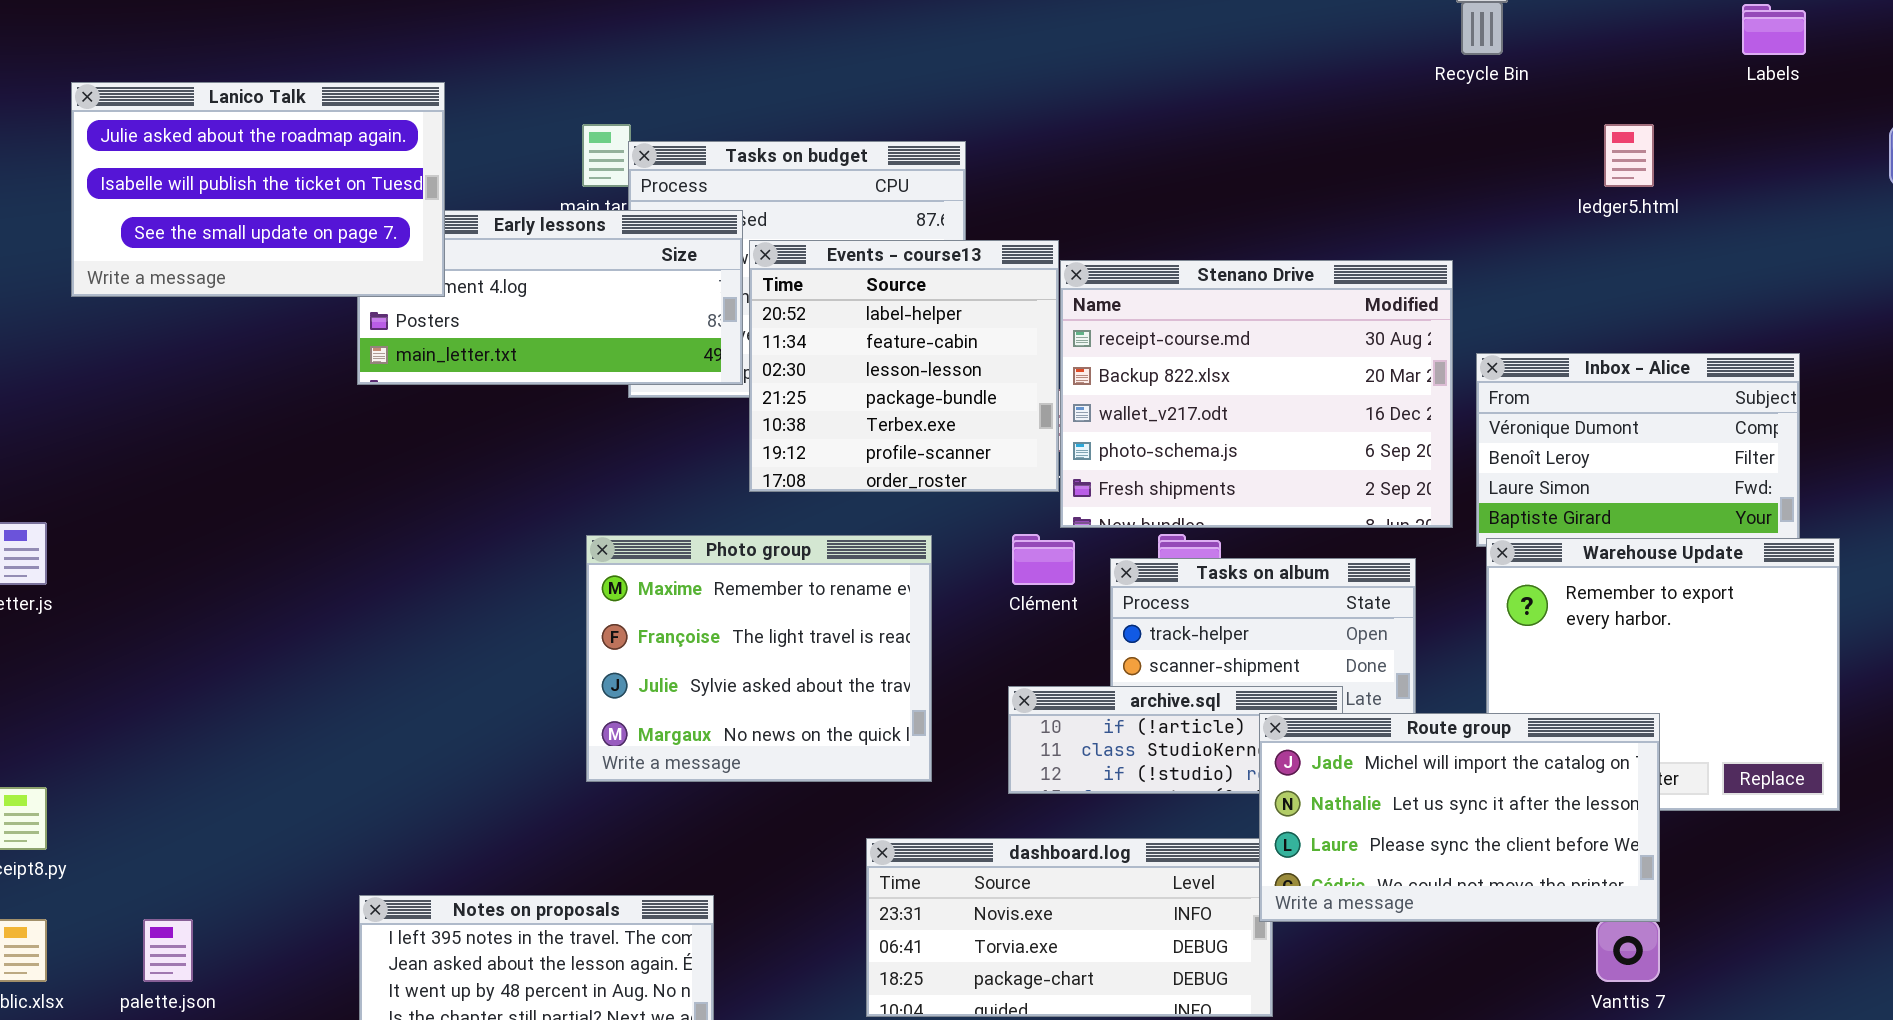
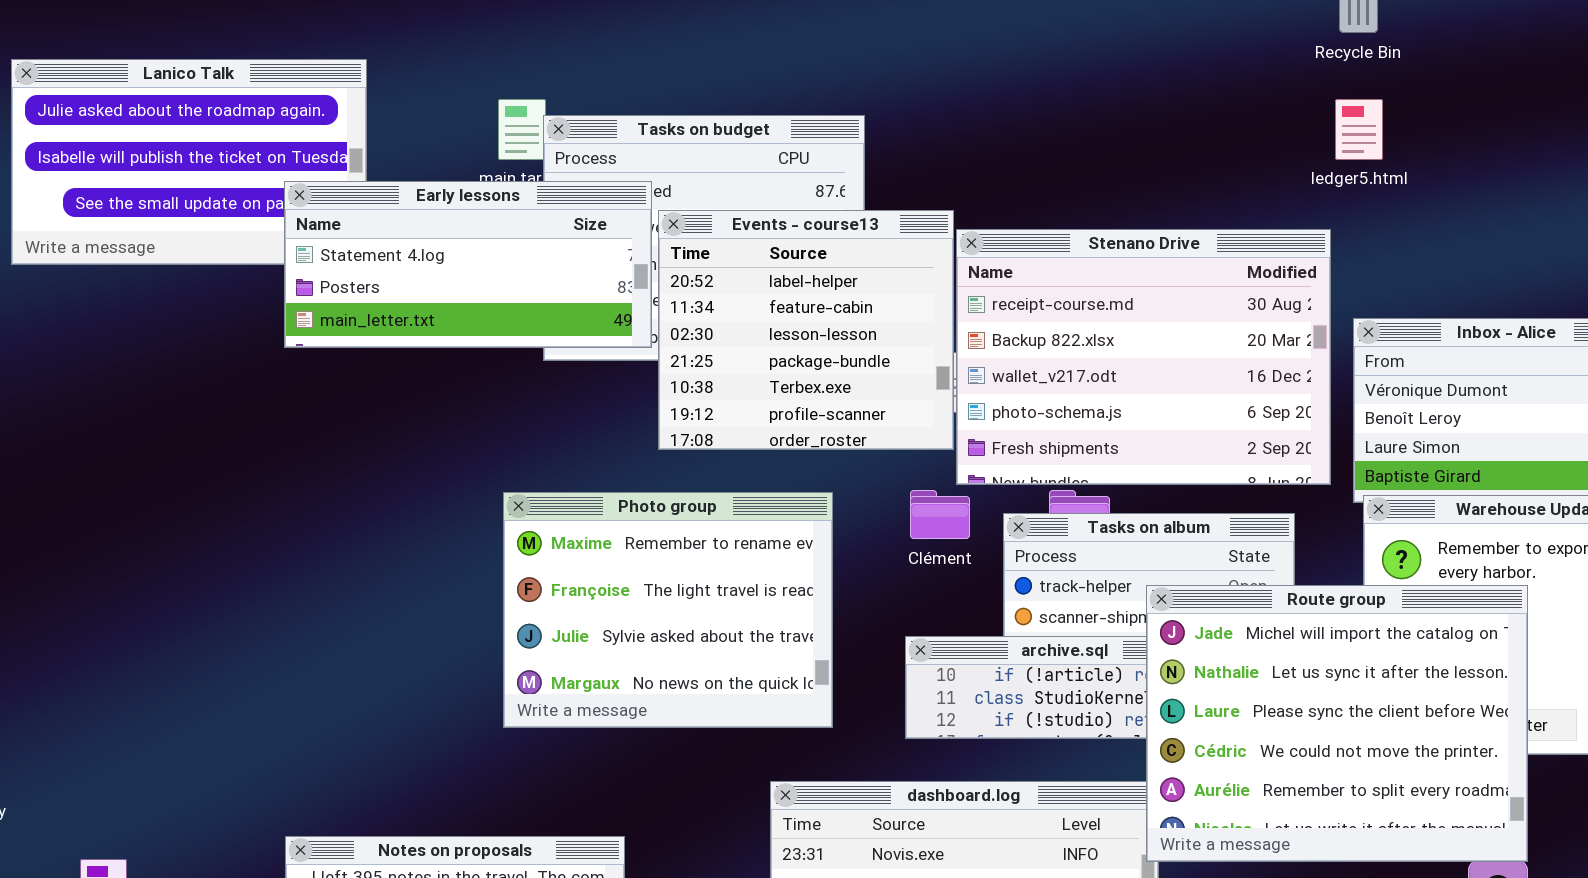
ledger5.html: [1604,124,1654,187] -> [1335,99,1383,160], moved
Early lessons: [357,210,743,385] -> [284,181,652,348], raised
Route group: [1259,713,1660,922] -> [1146,585,1528,862], resized

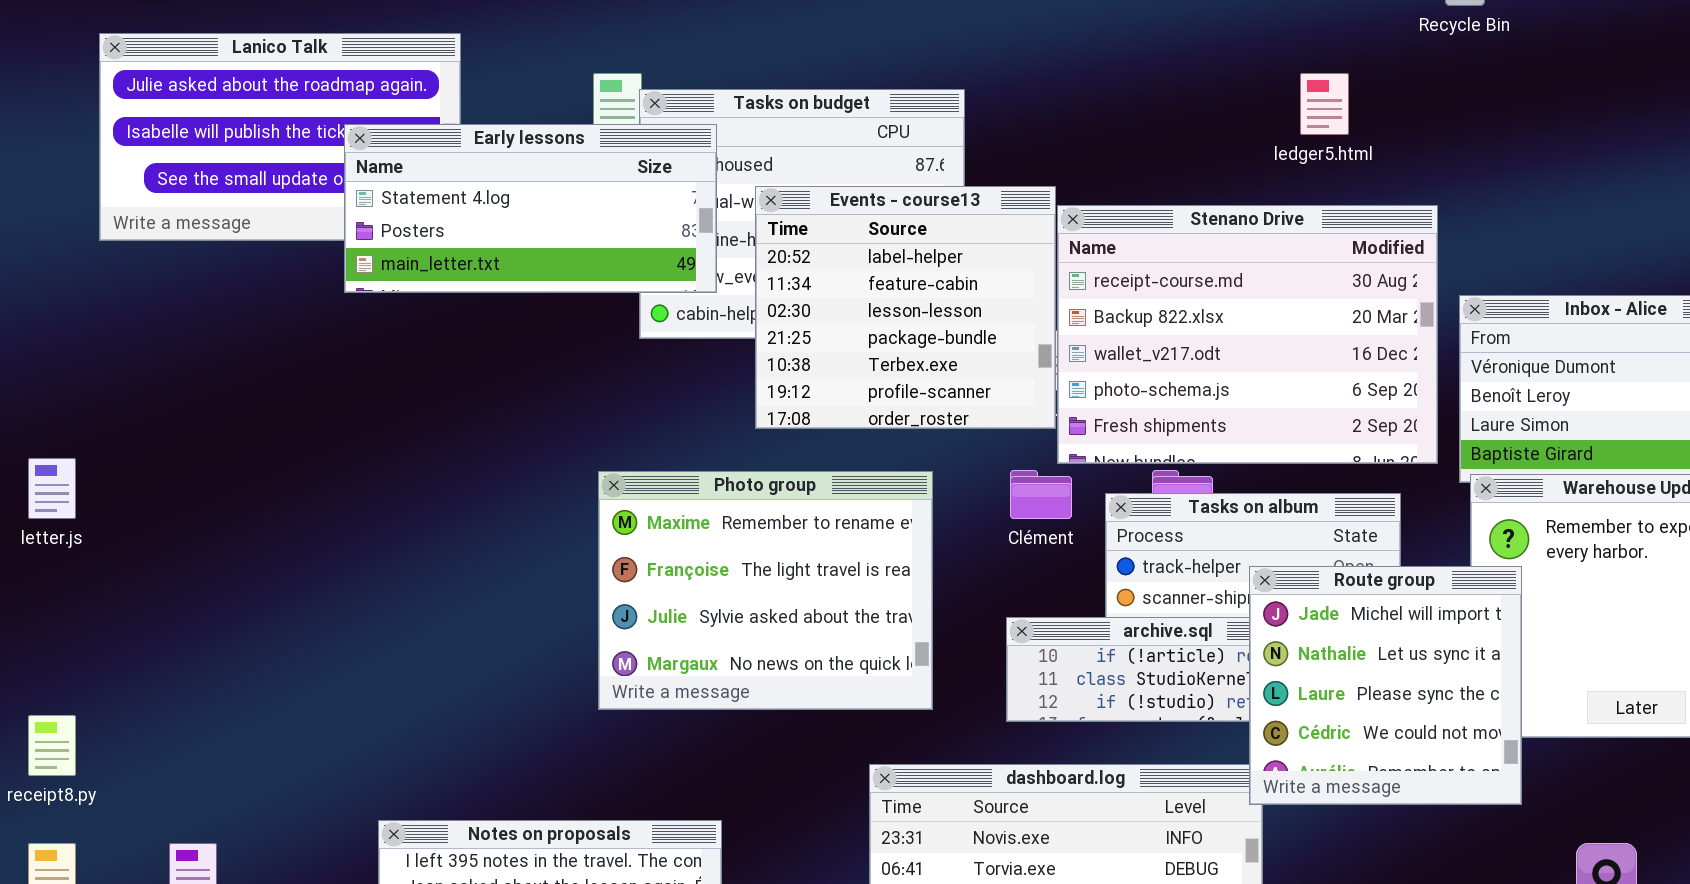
ledger5.html: [1335,99,1383,160] -> [1300,73,1349,135], moved
Early lessons: [284,181,652,348] -> [344,124,717,293], moved
Route group: [1146,585,1528,862] -> [1249,566,1522,805], resized

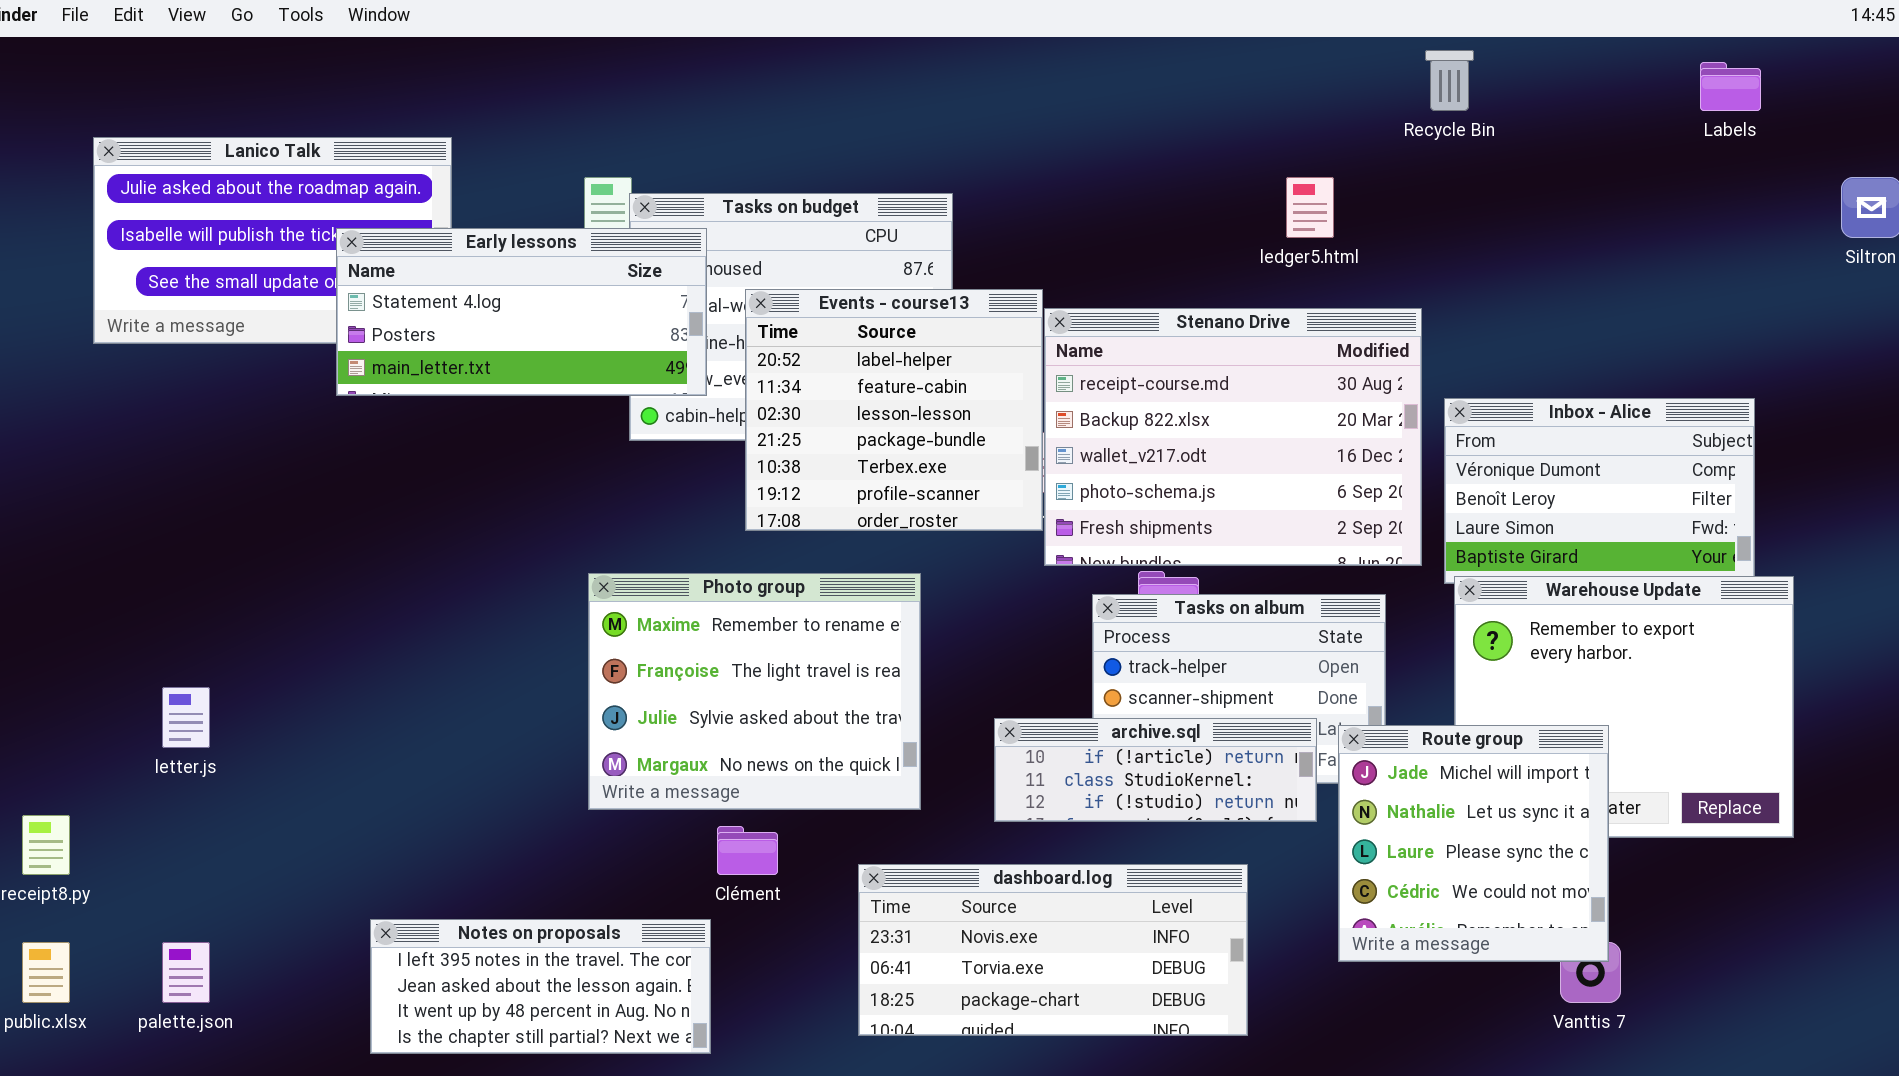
letter.js: [28,458,76,519] -> [162,687,210,748], moved
Clément: [1010,470,1072,519] -> [717,826,778,875], moved
Route group: [1249,566,1522,805] -> [1338,725,1609,962], moved

